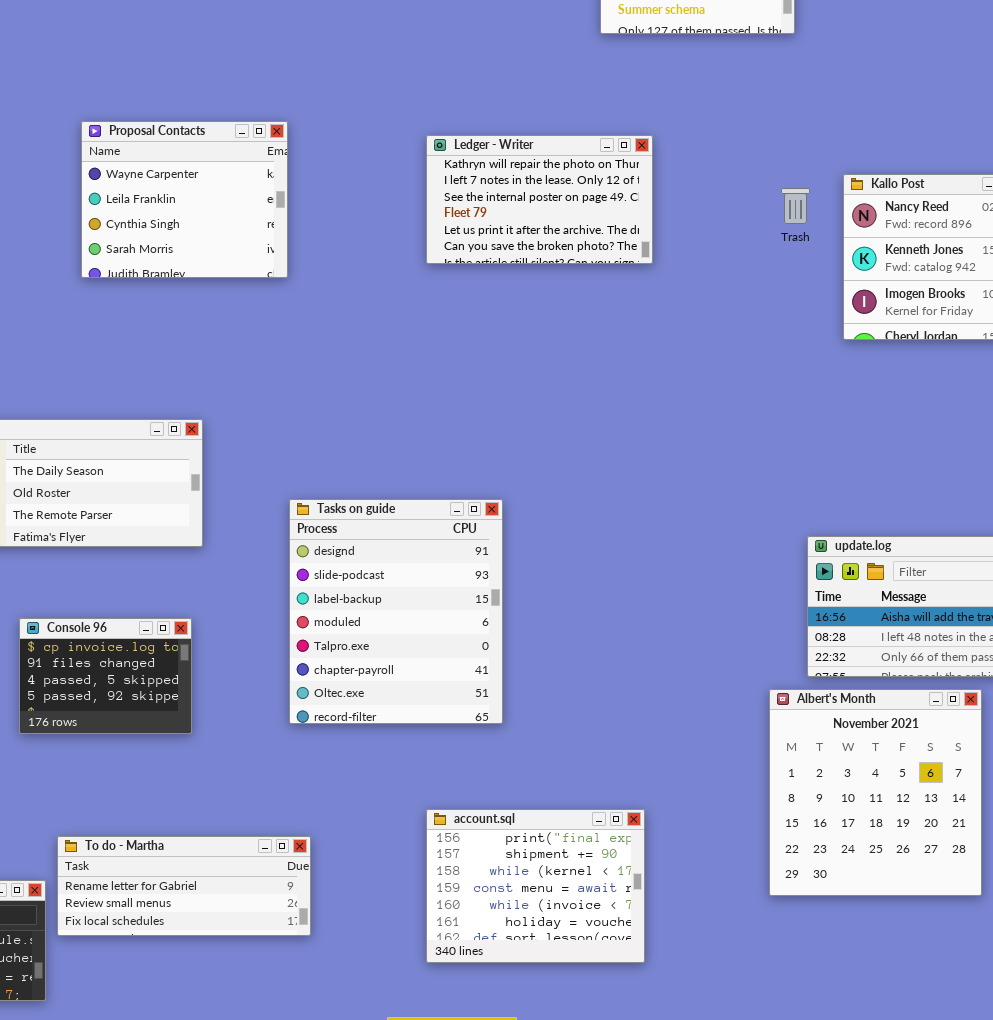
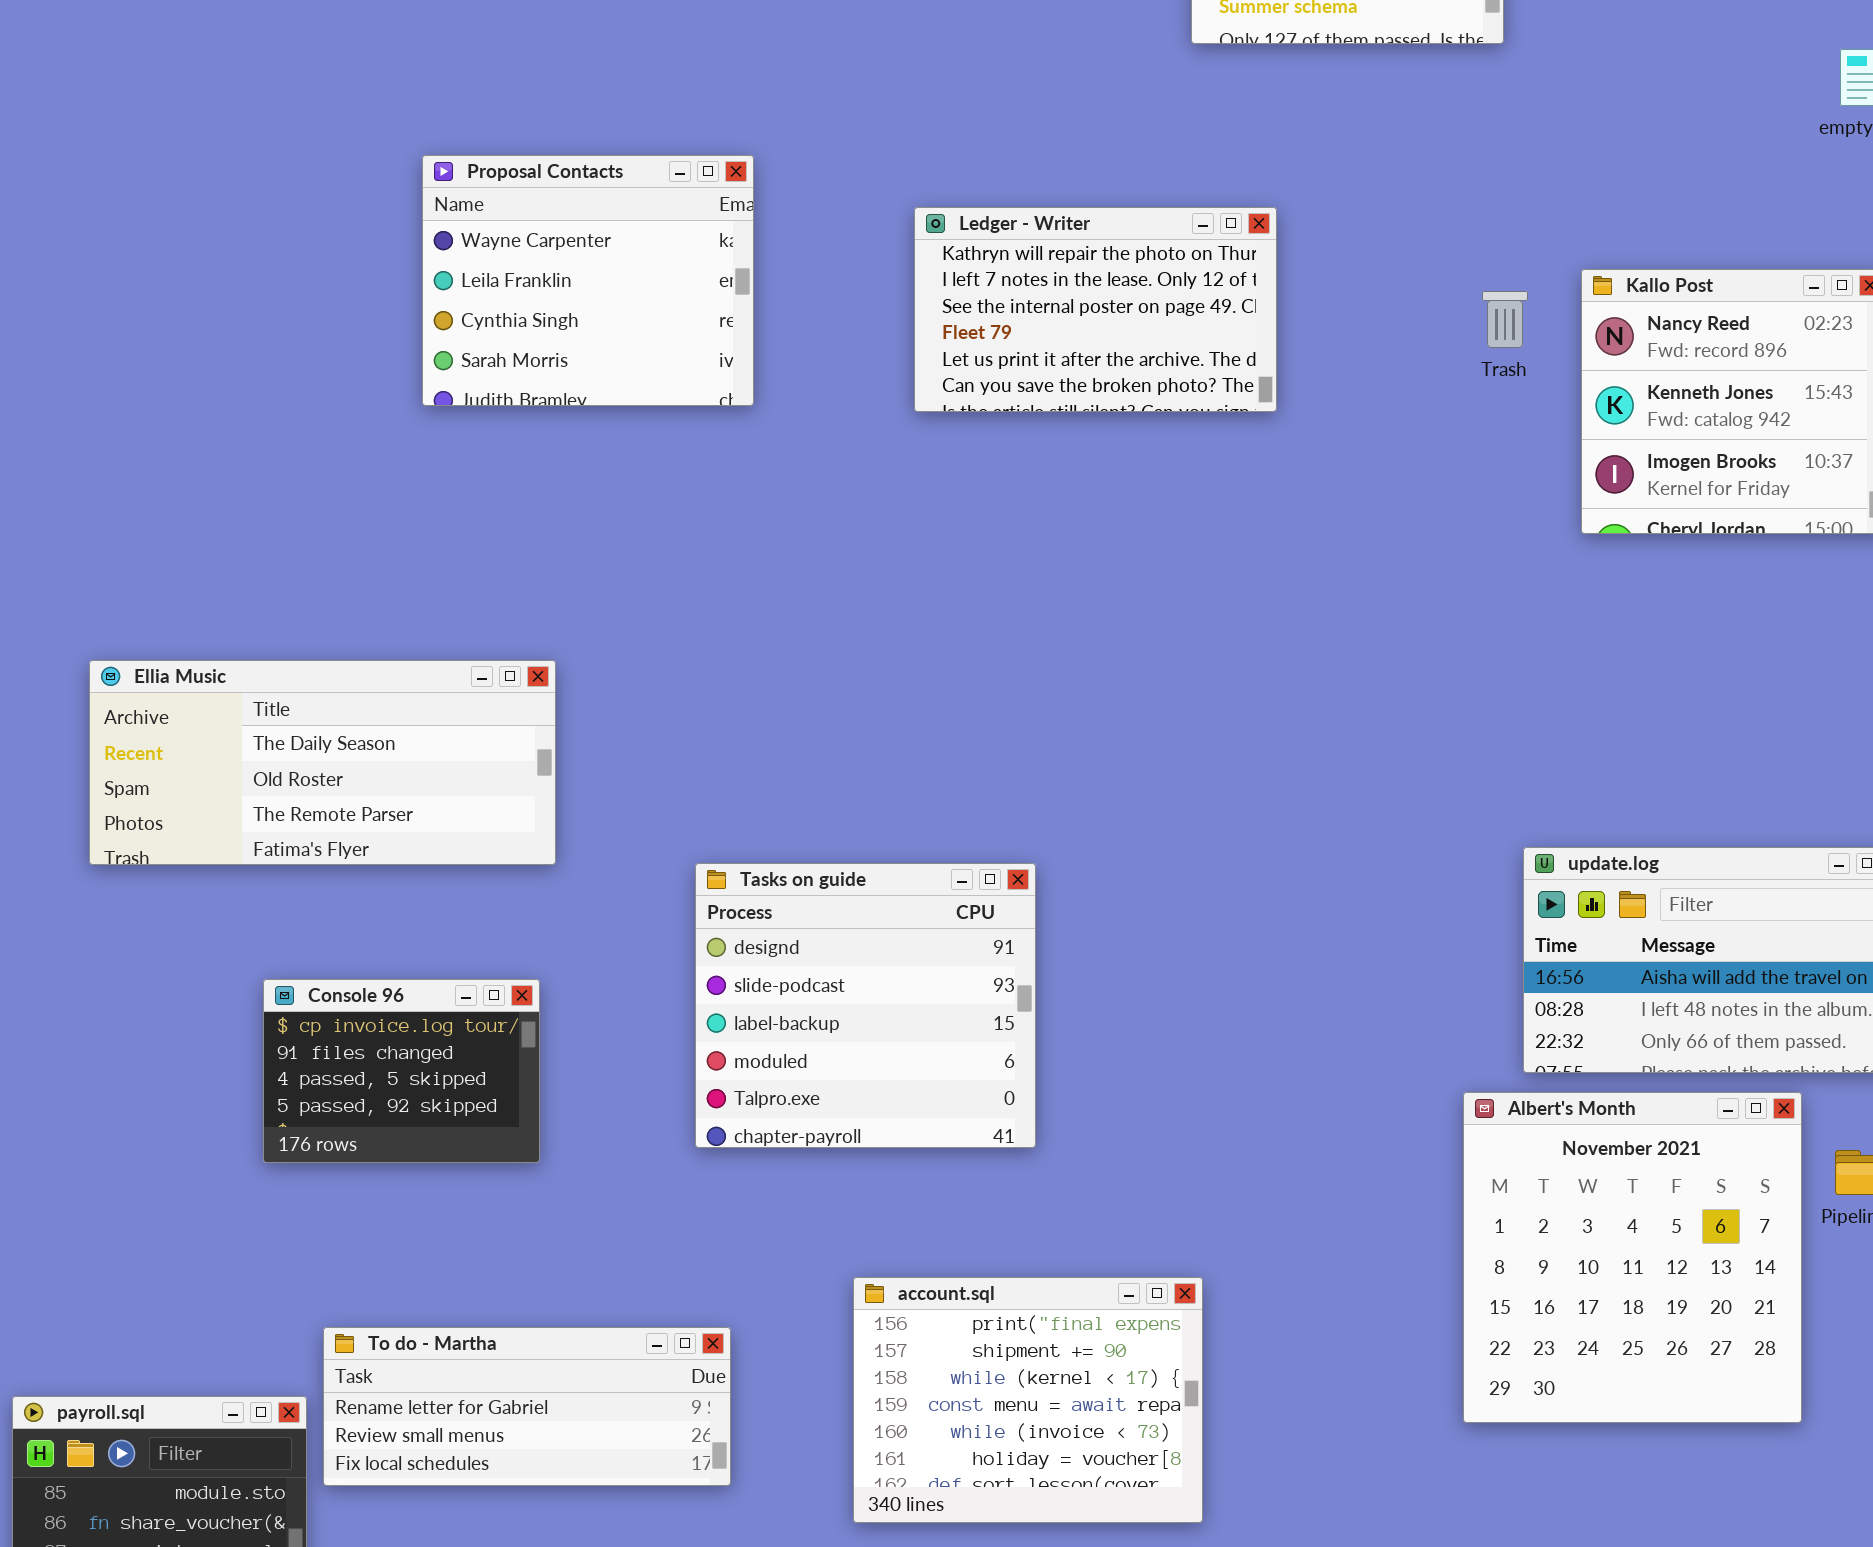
Proposal Contacts: [81,121,288,278] -> [422,155,754,406], moved
Tasks on guide: [289,499,503,724] -> [695,863,1036,1148], resized
account.sql: [426,809,645,963] -> [853,1277,1203,1523], moved

